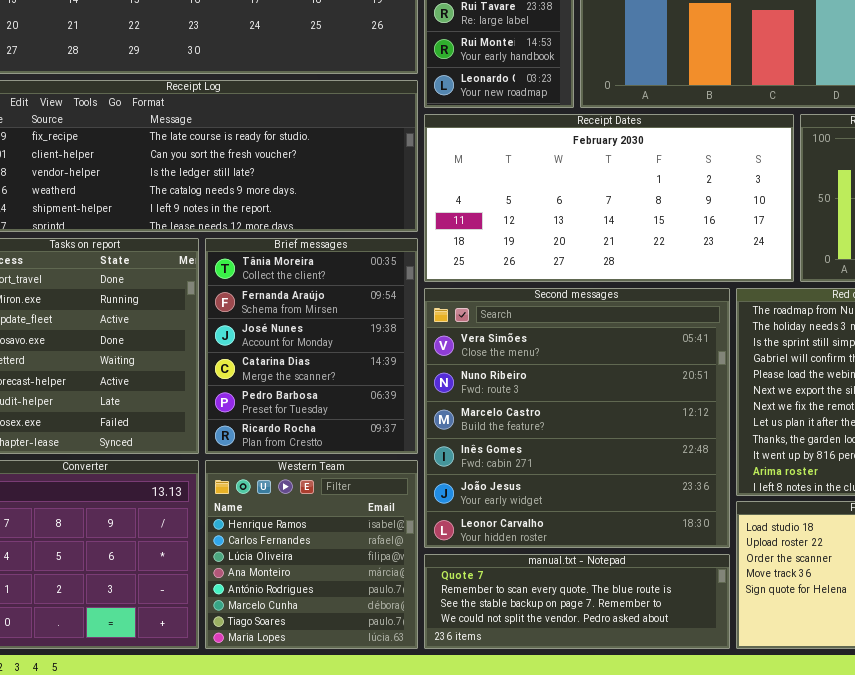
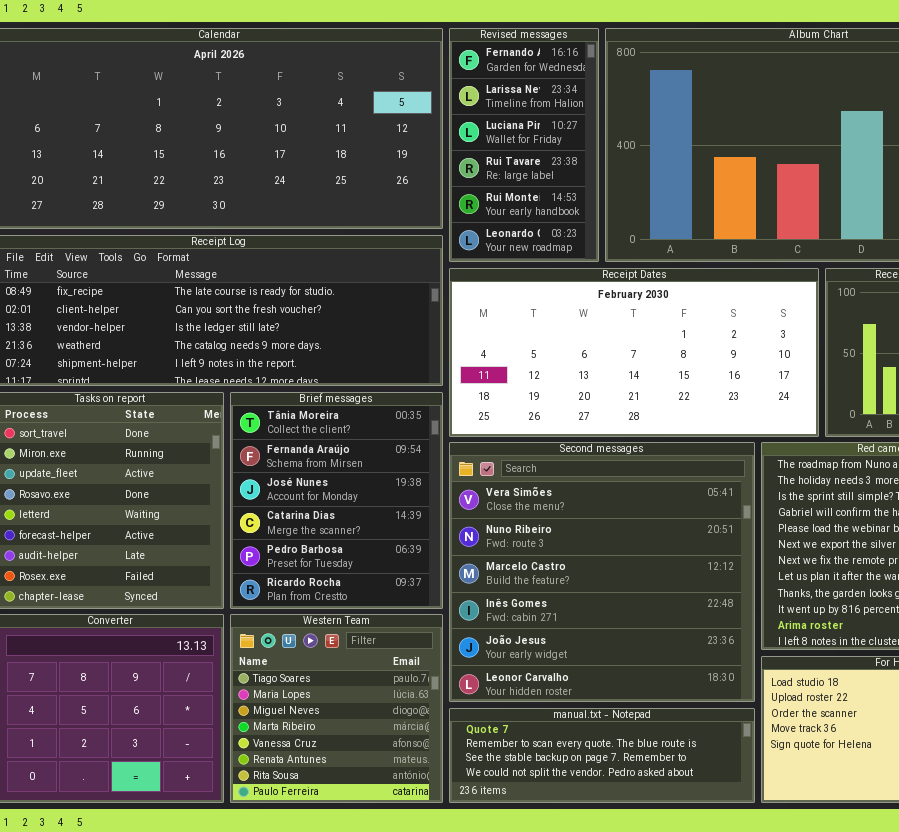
Western Team: [205,460,418,649] -> [230,614,443,803], scrolled down 6 rows

